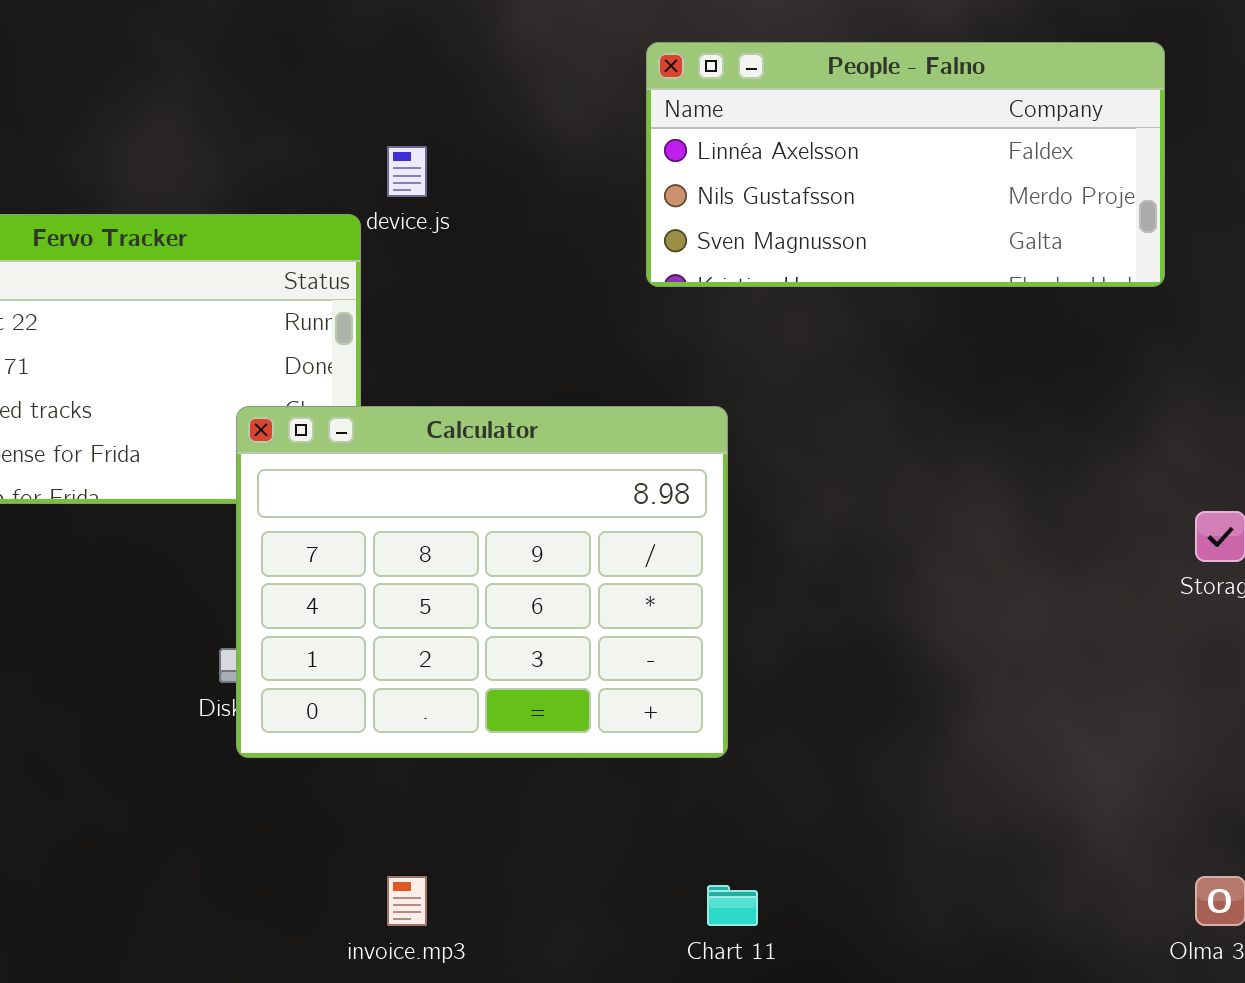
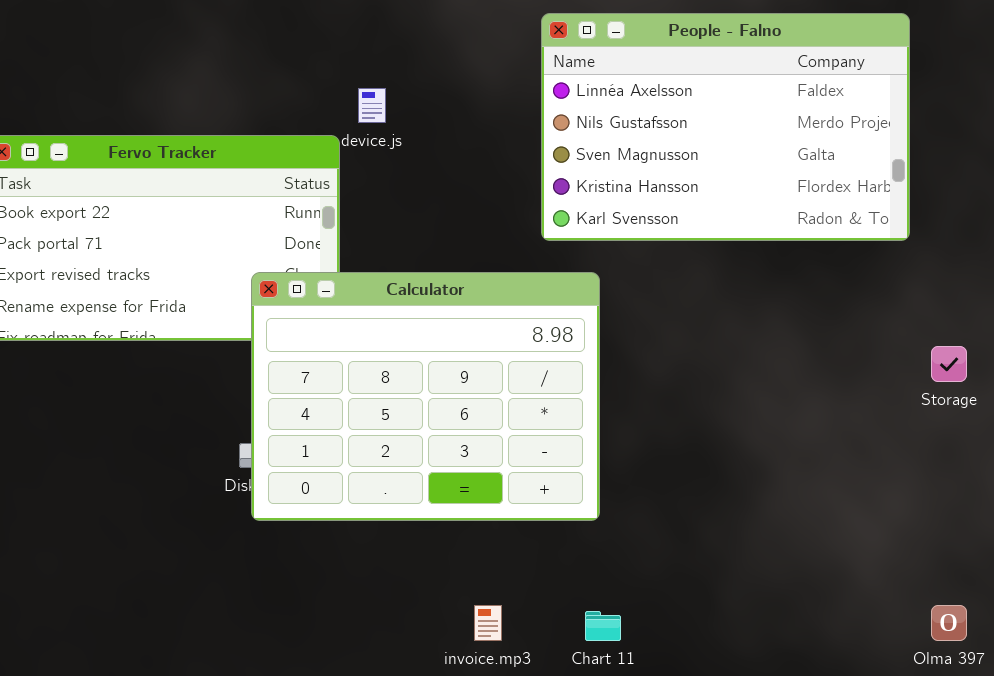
People - Falno: [646,42,1165,287] -> [541,13,910,241], resized
invoice.mp3: [387,876,427,926] -> [474,605,502,641], moved

